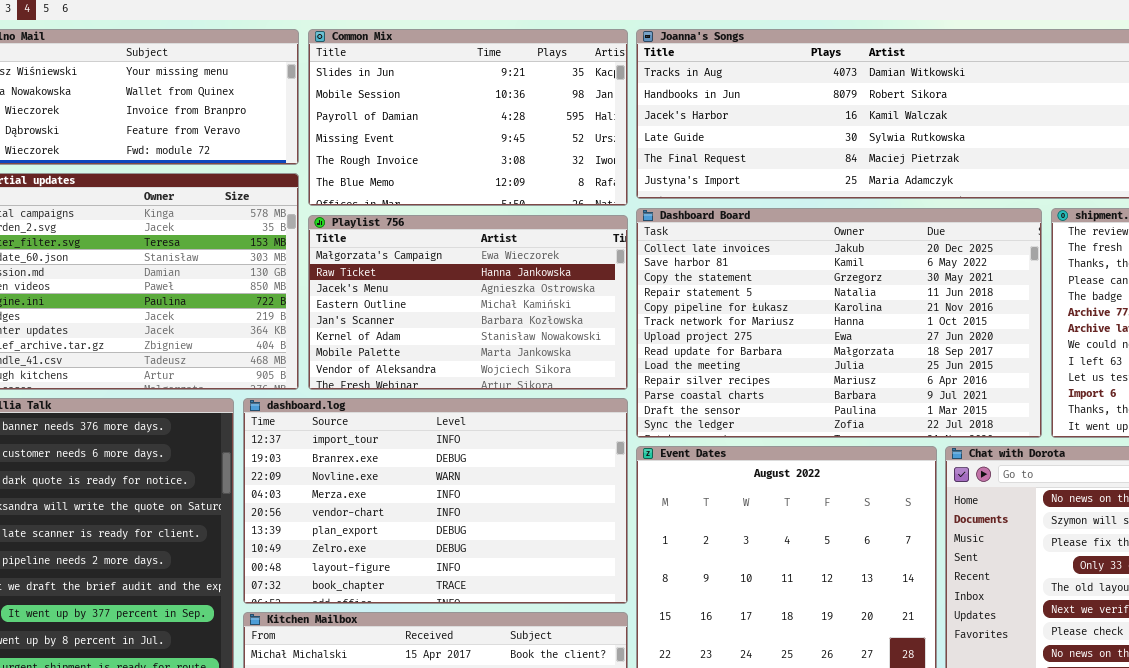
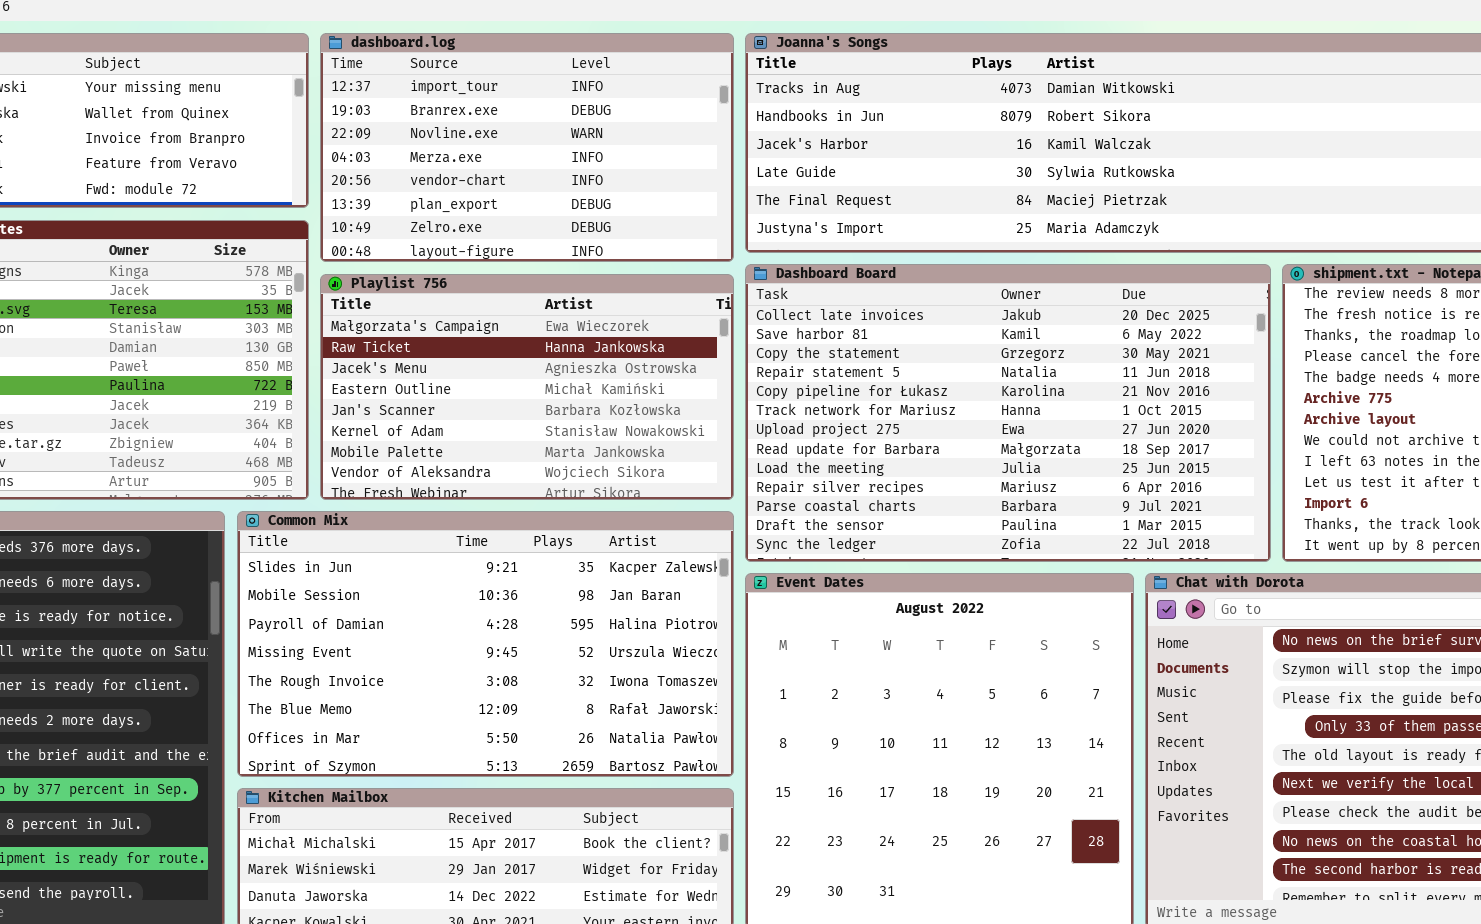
Common Mix: [308,29,628,206] -> [237,511,734,777], moved, resized
dashboard.log: [243,398,628,604] -> [320,33,734,262], moved, resized

